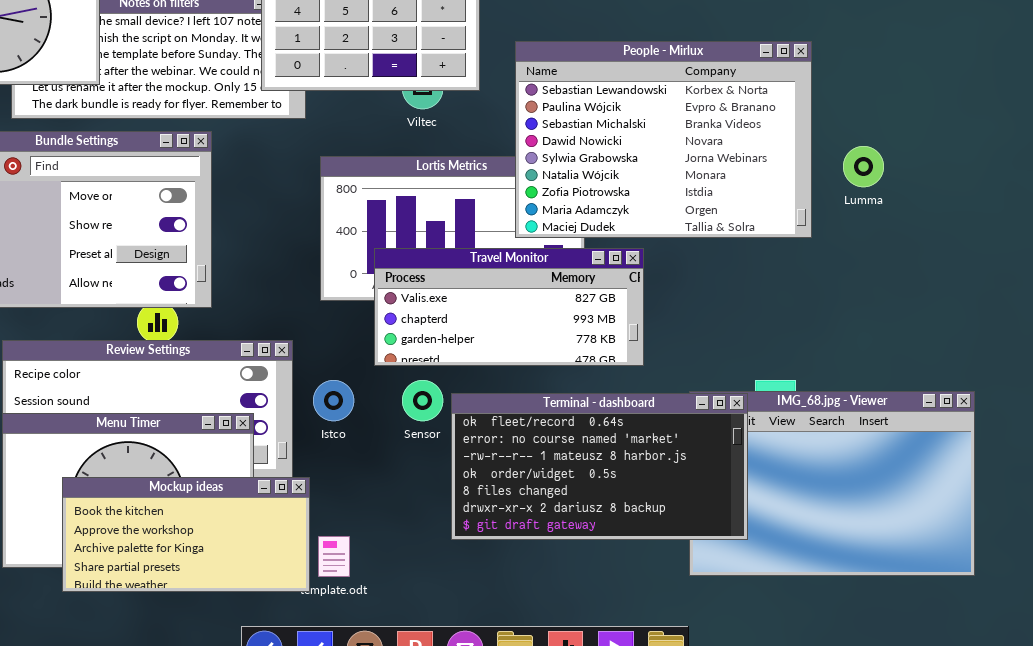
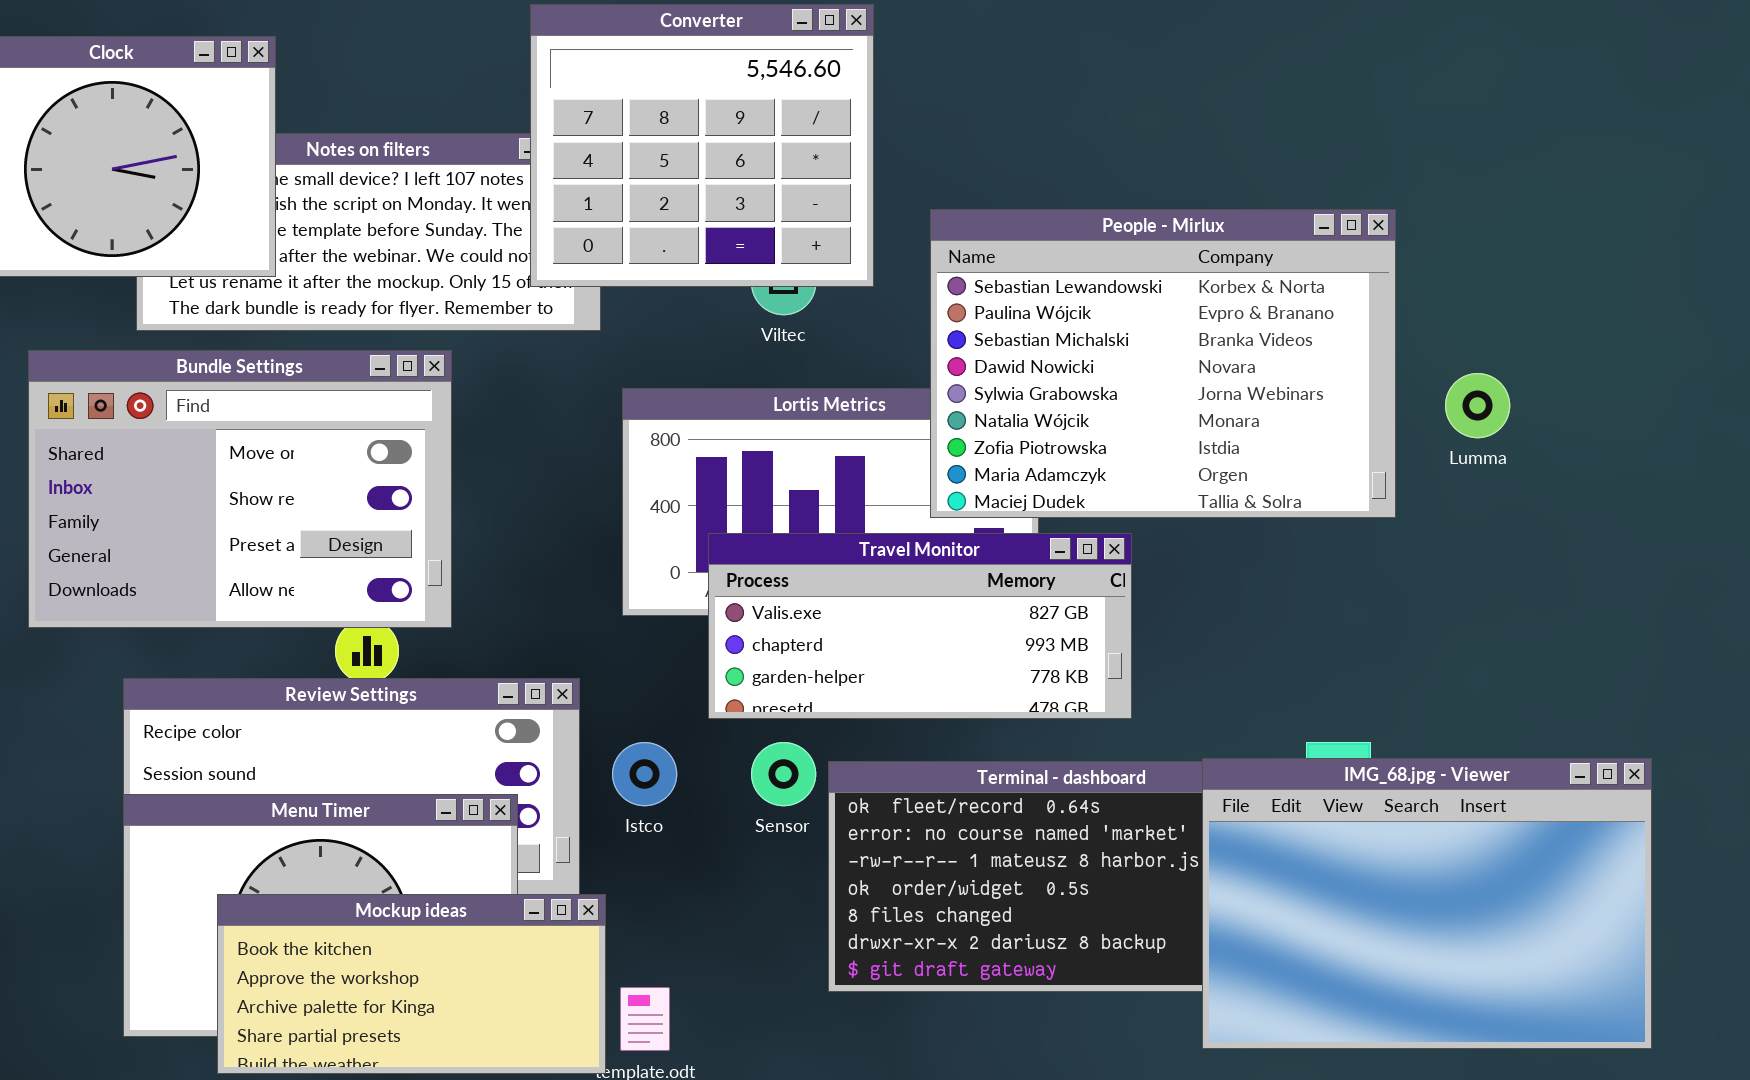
IMG_68.jpg - Viewer: [689,391,975,576] -> [1202,758,1652,1049], raised

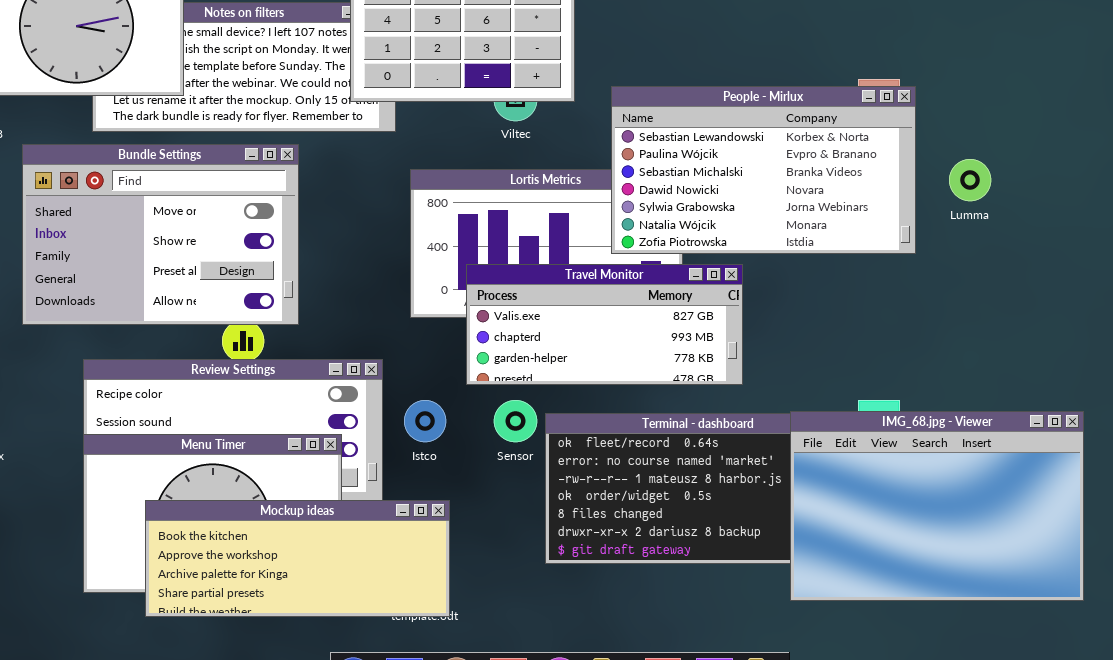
People - Mirlux: [930,209,1396,518] -> [611,86,916,254], resized
Mockup ideas: [217,894,606,1074] -> [145,500,450,617], resized

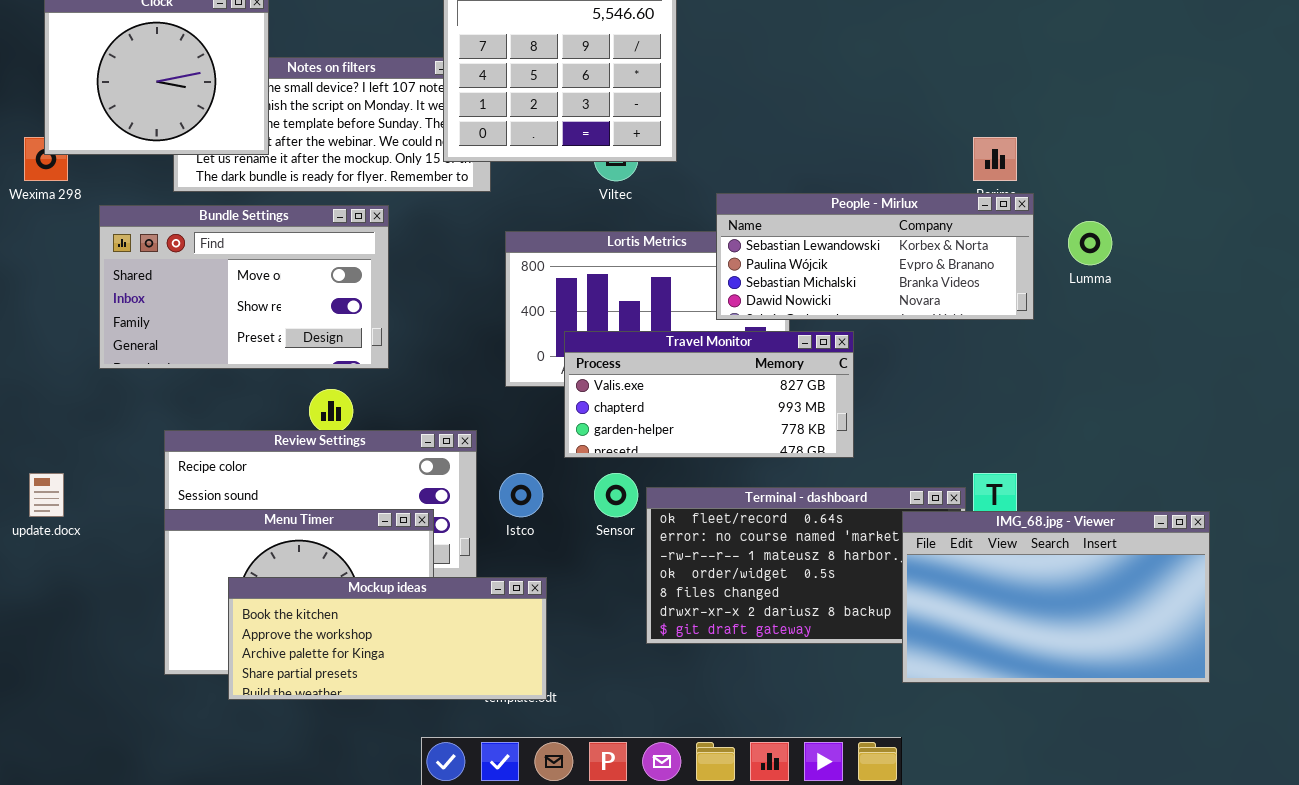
People - Mirlux: [611,86,916,254] -> [716,193,1034,320], resized
Bundle Settings: [22,144,299,325] -> [99,205,389,369], resized
IMG_68.jpg - Viewer: [790,411,1084,601] -> [902,511,1210,683], resized

